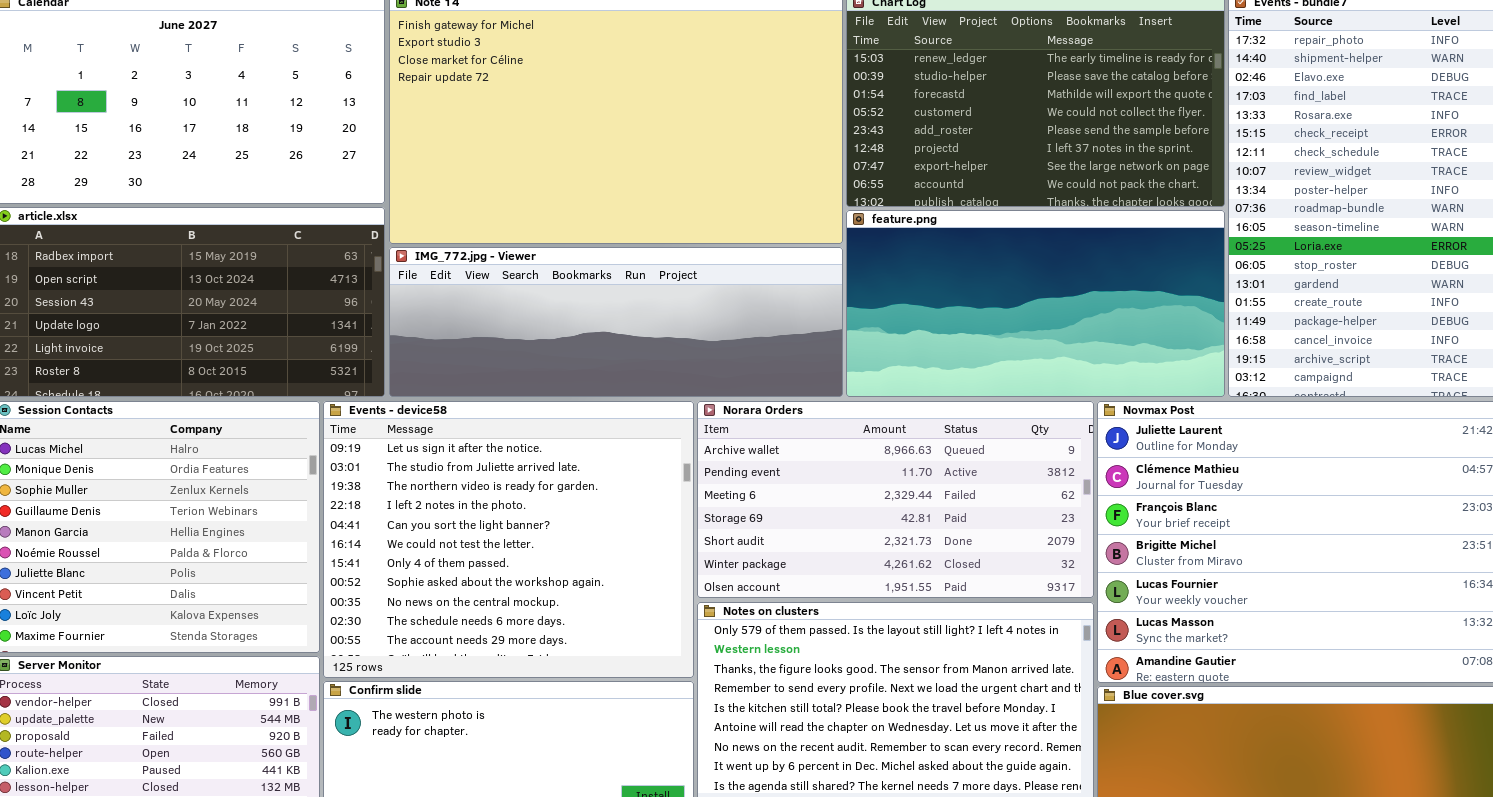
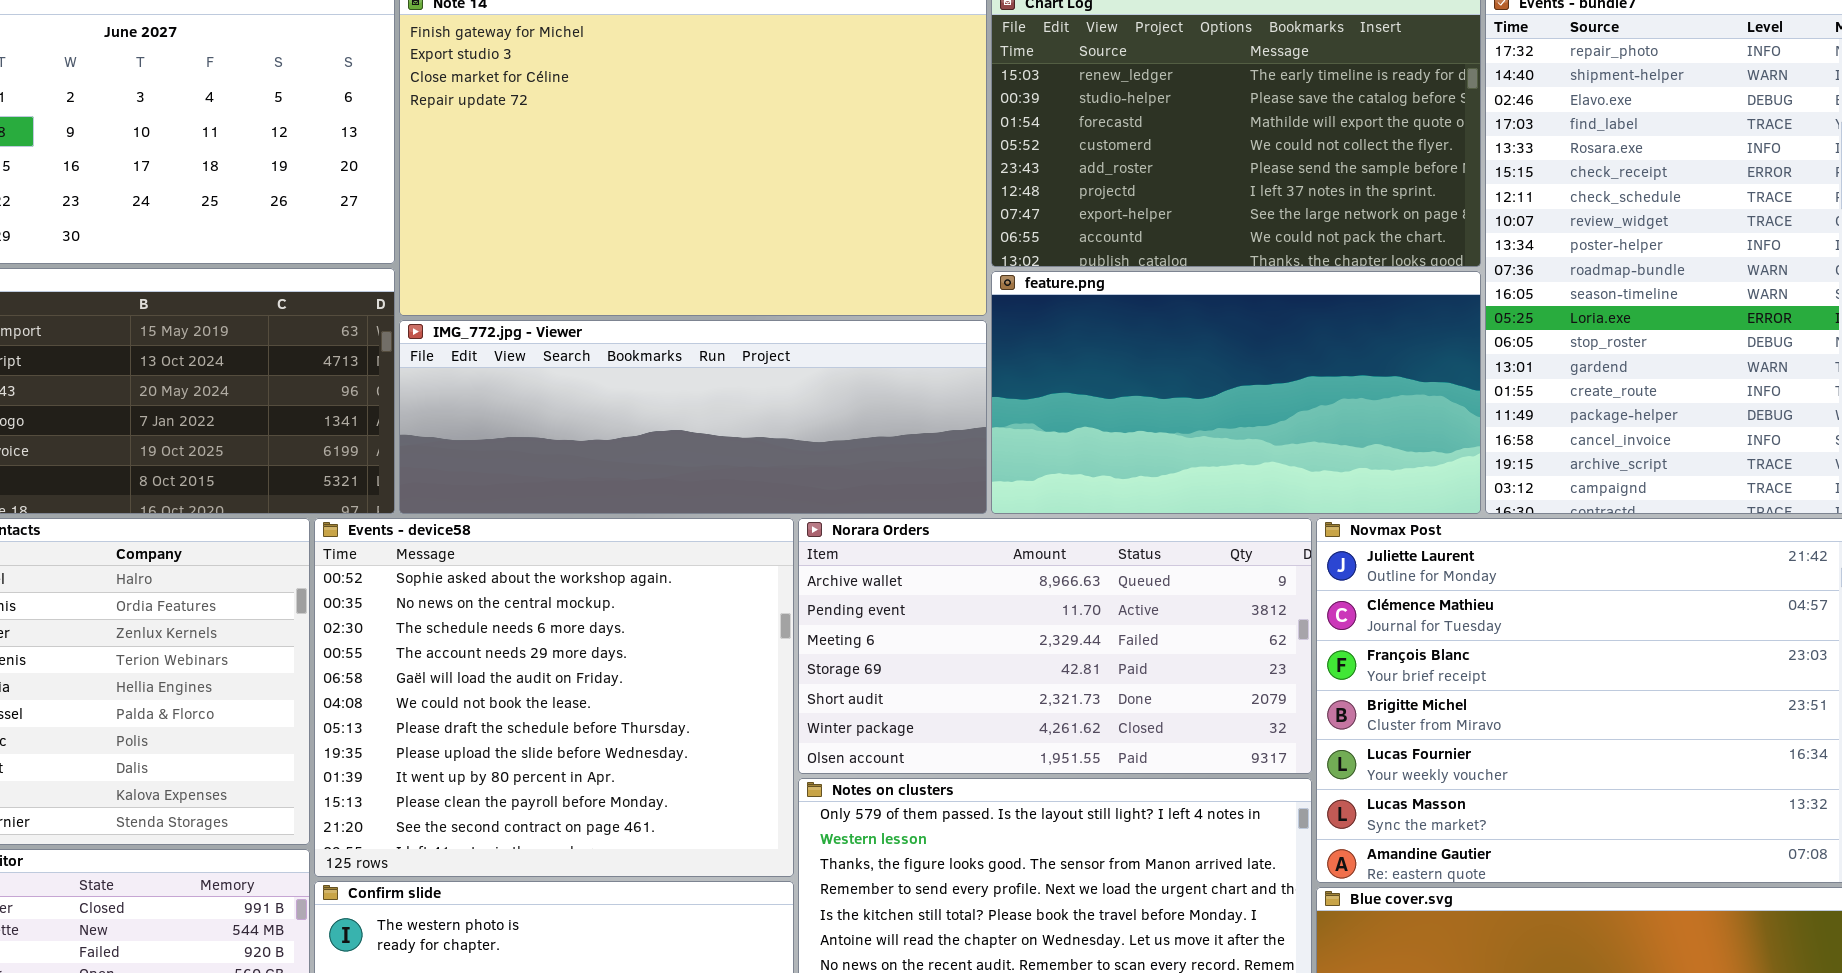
Events - device58: [323,401,694,678] -> [314,518,794,877], scrolled down 7 rows

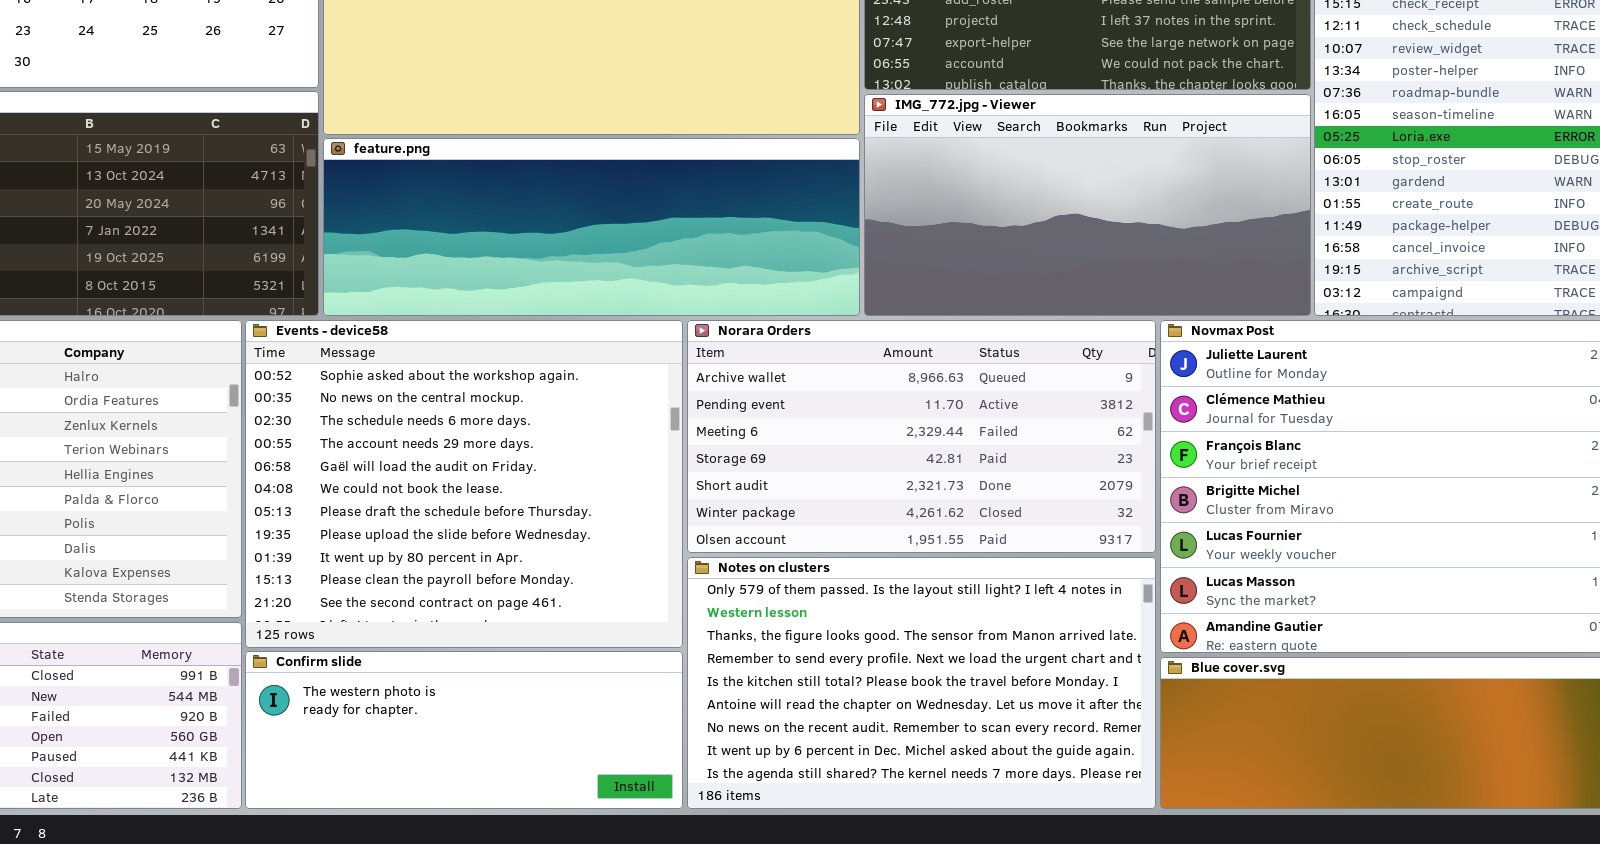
feature.png: [991,271,1481,514] -> [323,138,860,316], moved, resized
IMG_772.jpg - Viewer: [399,320,987,514] -> [864,94,1311,316], moved, resized

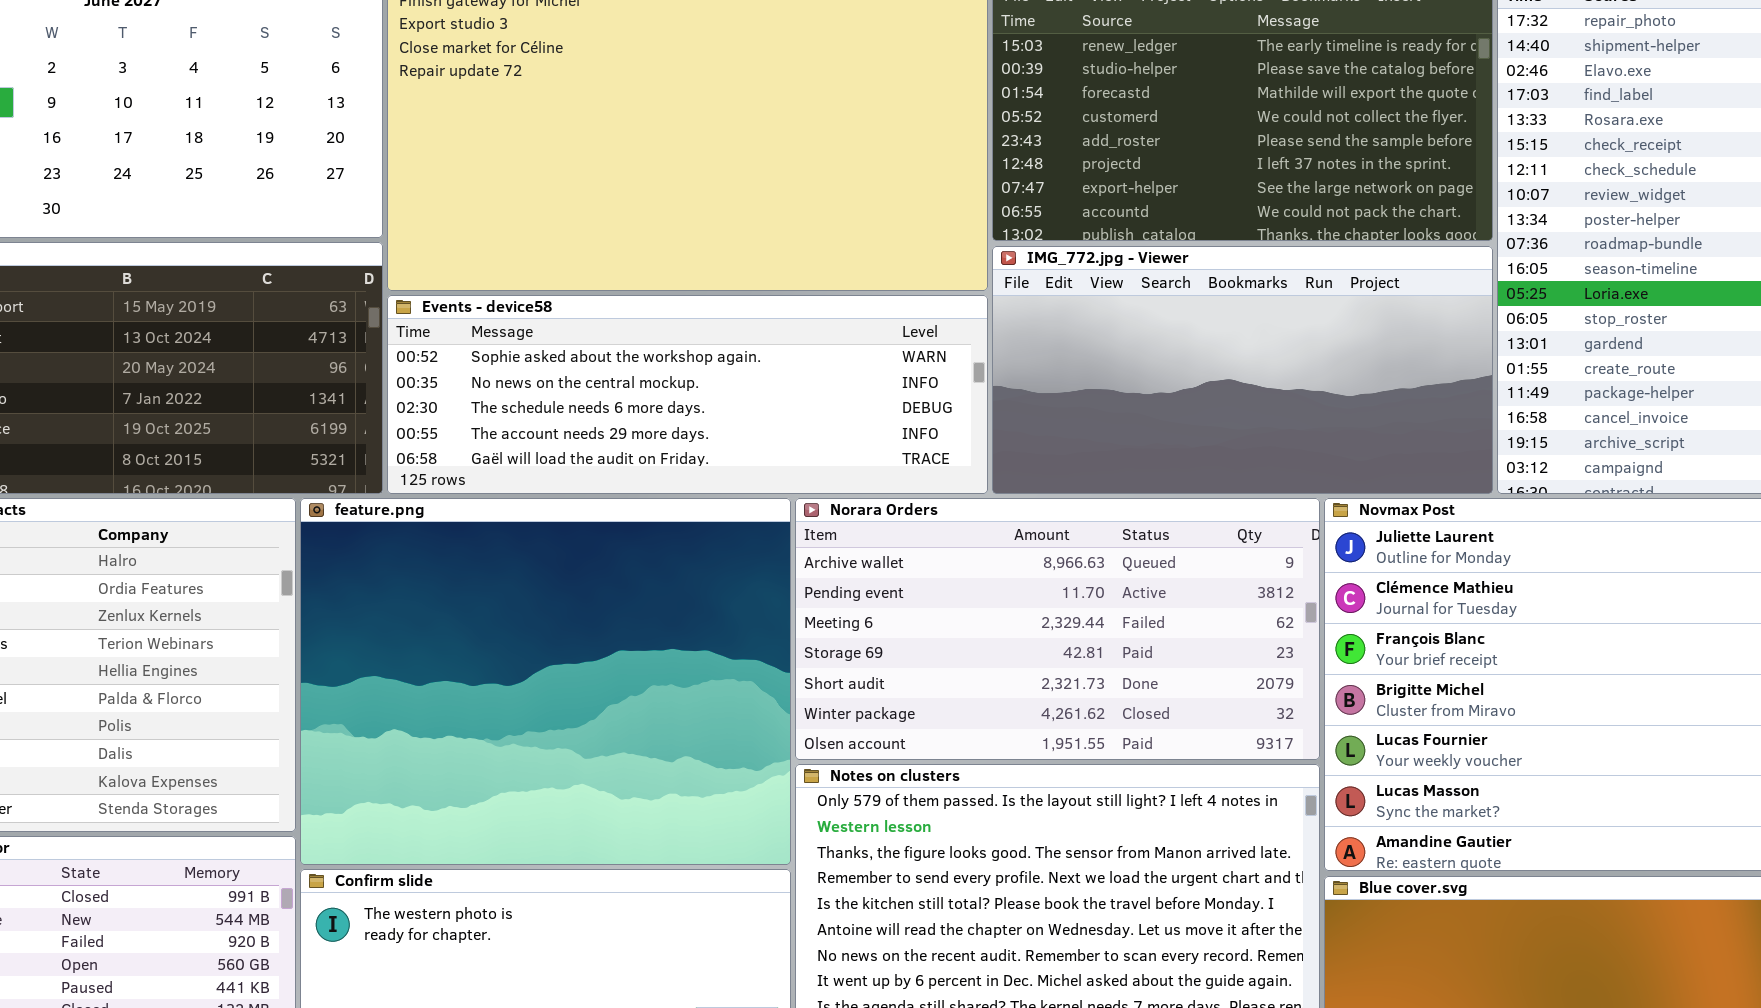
feature.png: [323,138,860,316] -> [300,498,791,865], moved, resized
Events - device58: [245,320,683,648] -> [387,295,988,494], moved, resized

